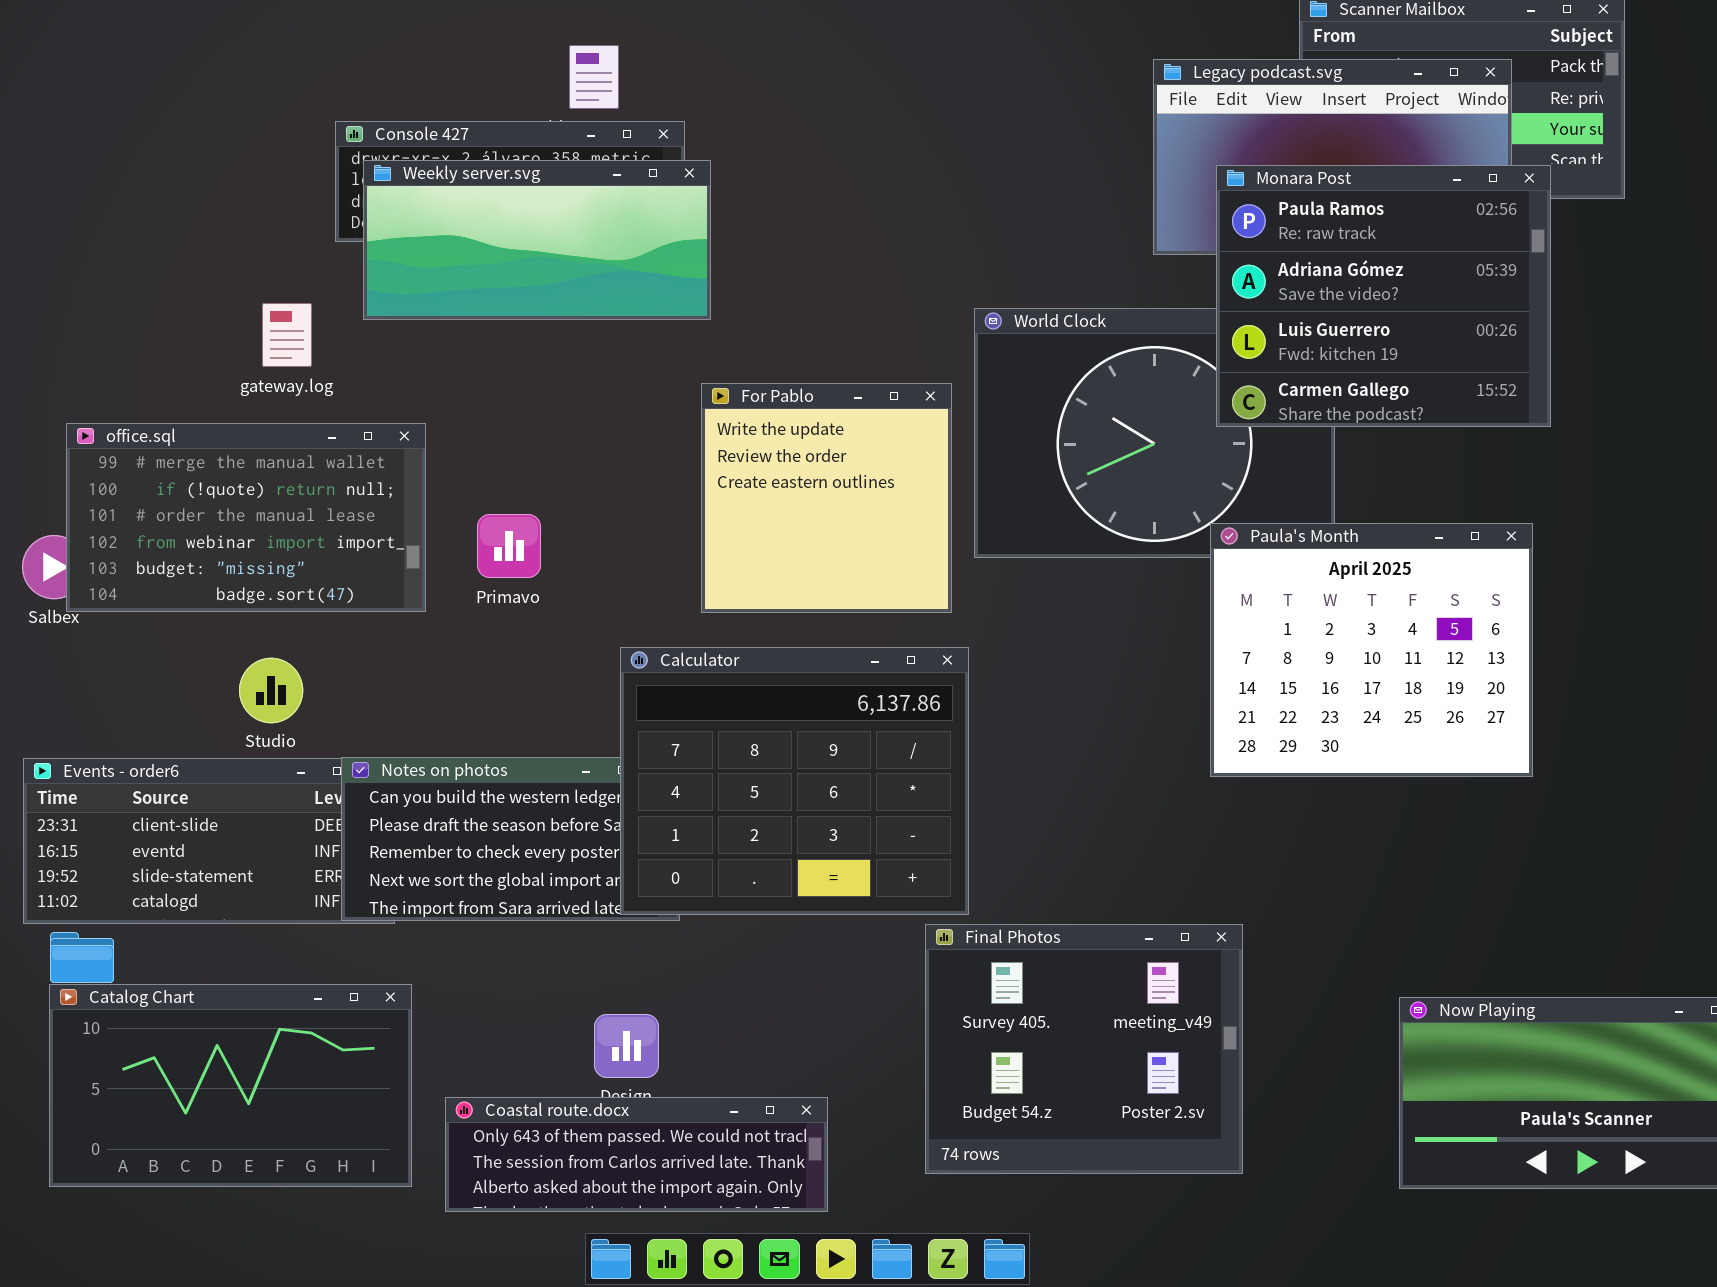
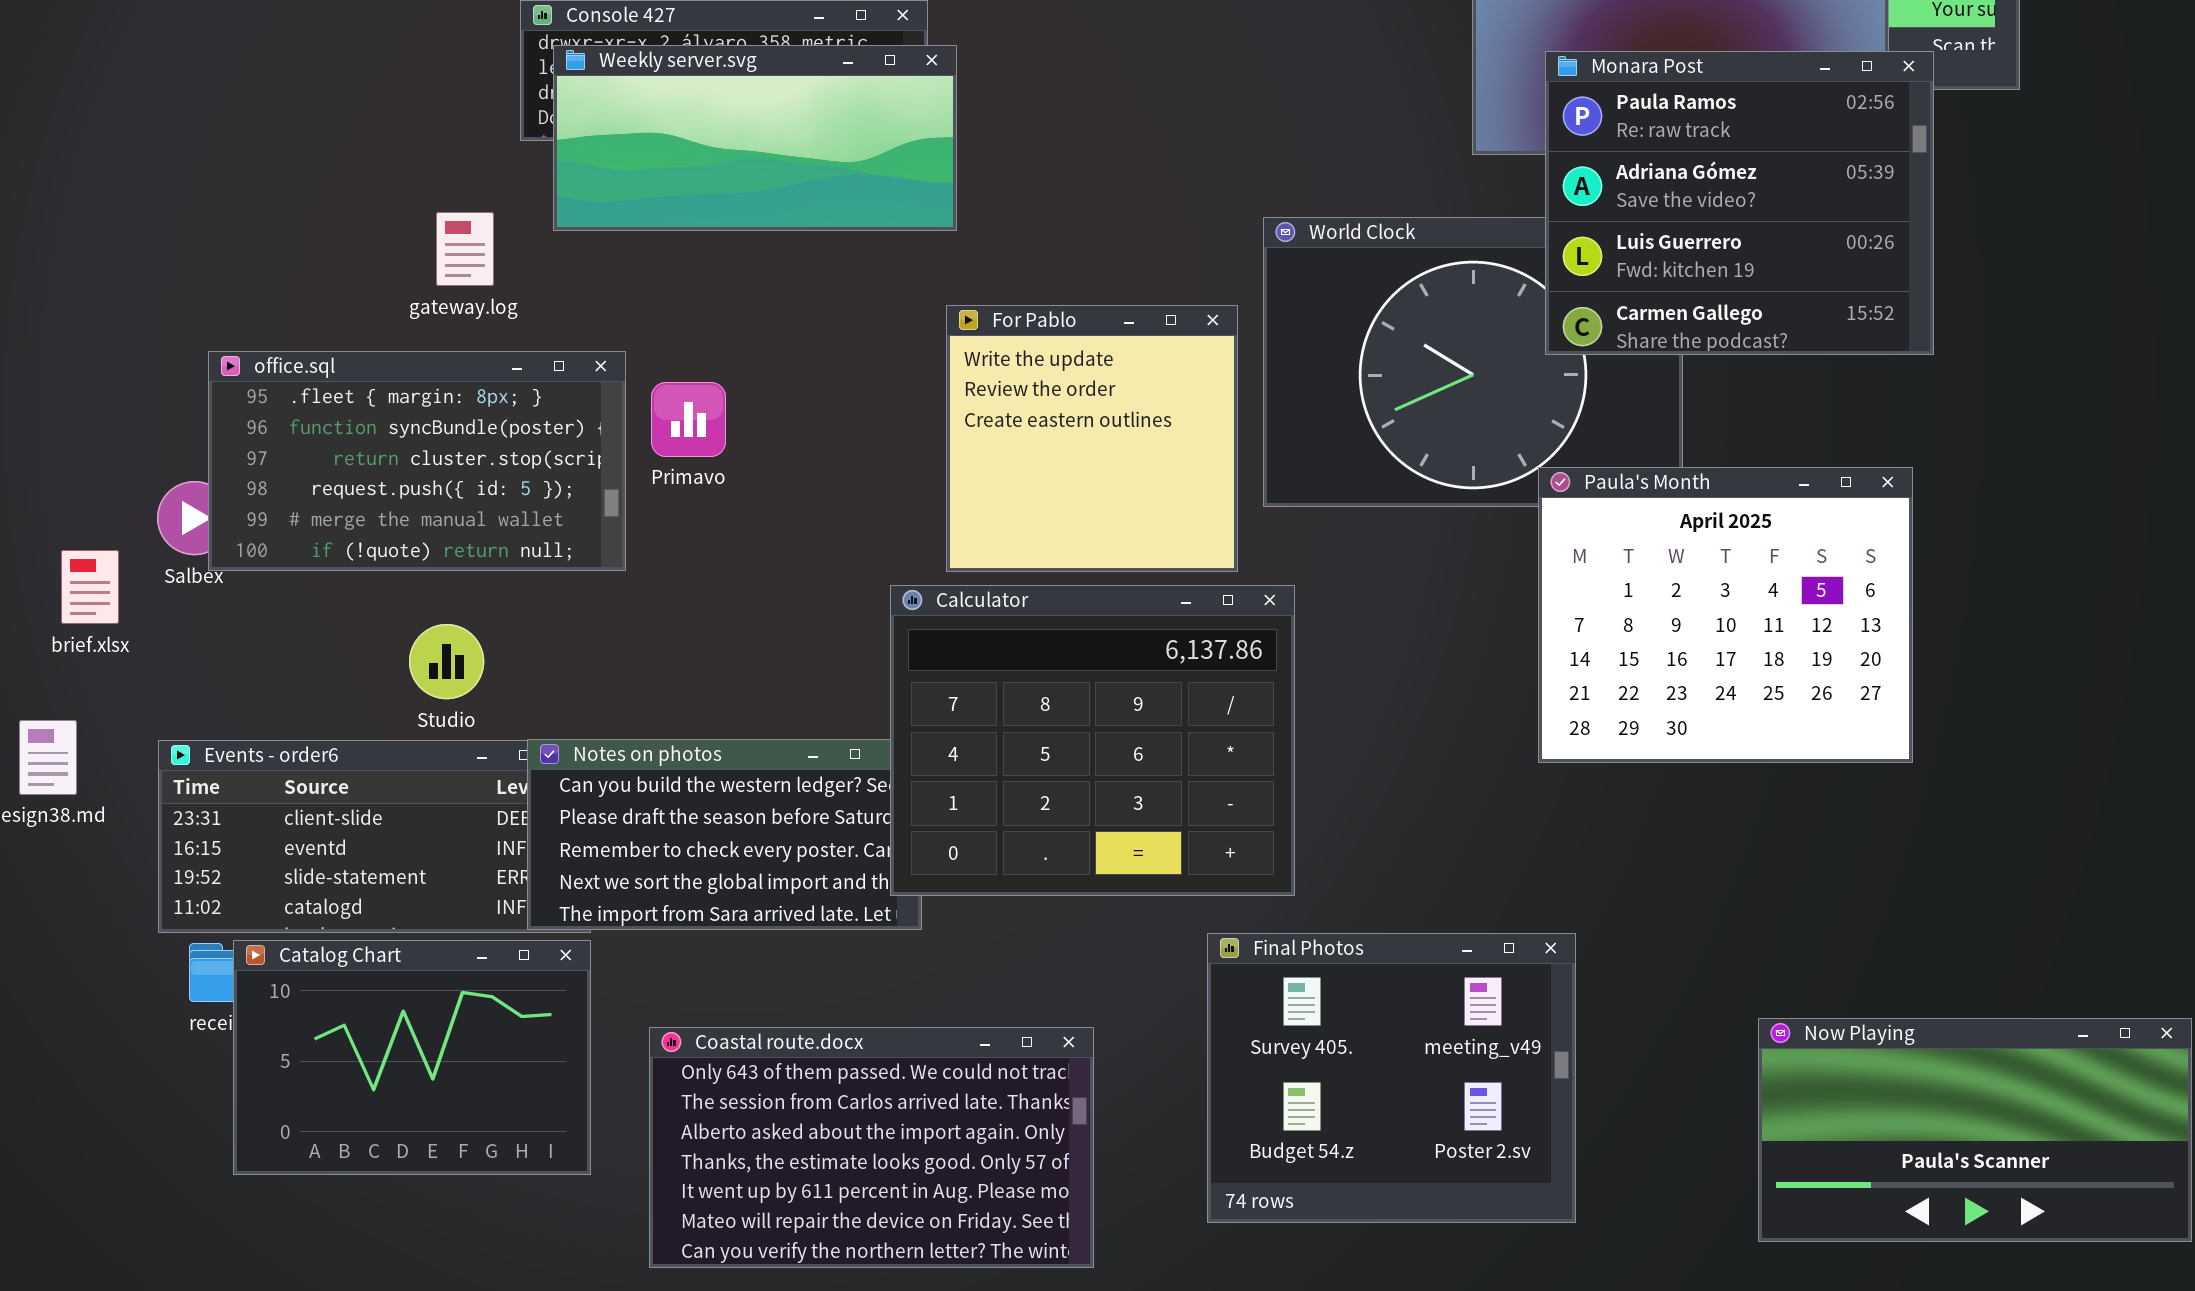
office.sql: [66,423,426,612] -> [208,351,626,571], scrolled up 4 rows
Primavo: [477,514,541,578] -> [651,382,726,457], moved
Calculator: [620,647,969,915] -> [890,585,1295,896], moved
Catalog Chart: [49,984,412,1187] -> [233,940,591,1175], moved, resized
Coastal route.docx: [445,1097,828,1212] -> [649,1027,1094,1268], resized

